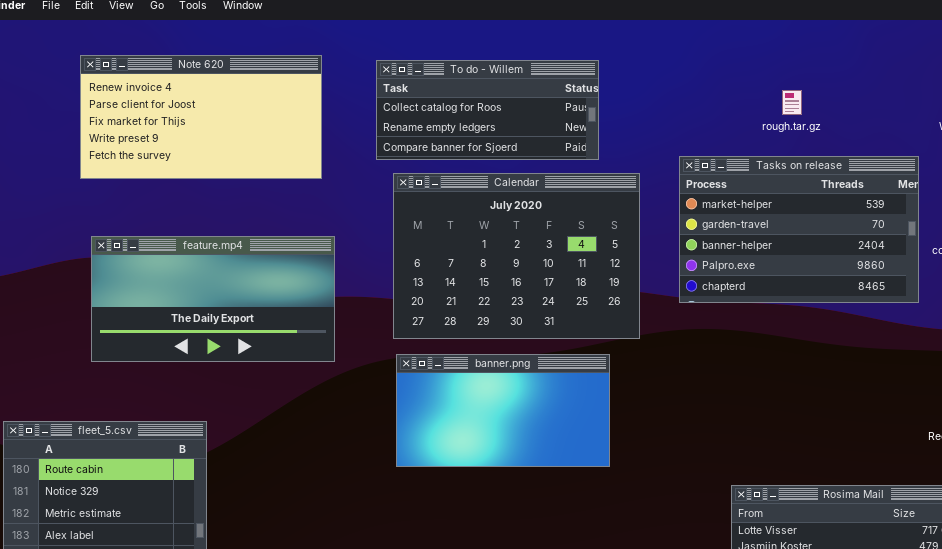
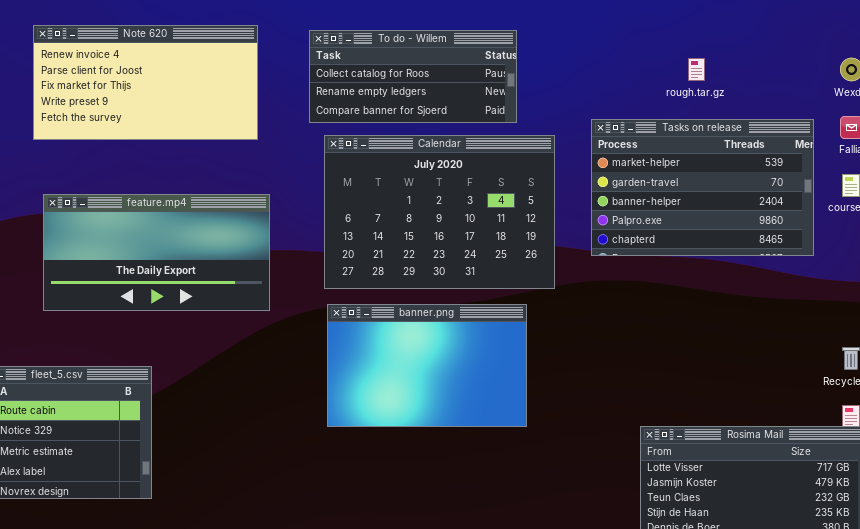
banner.png: [396,354,610,467] -> [327,304,527,427], resized

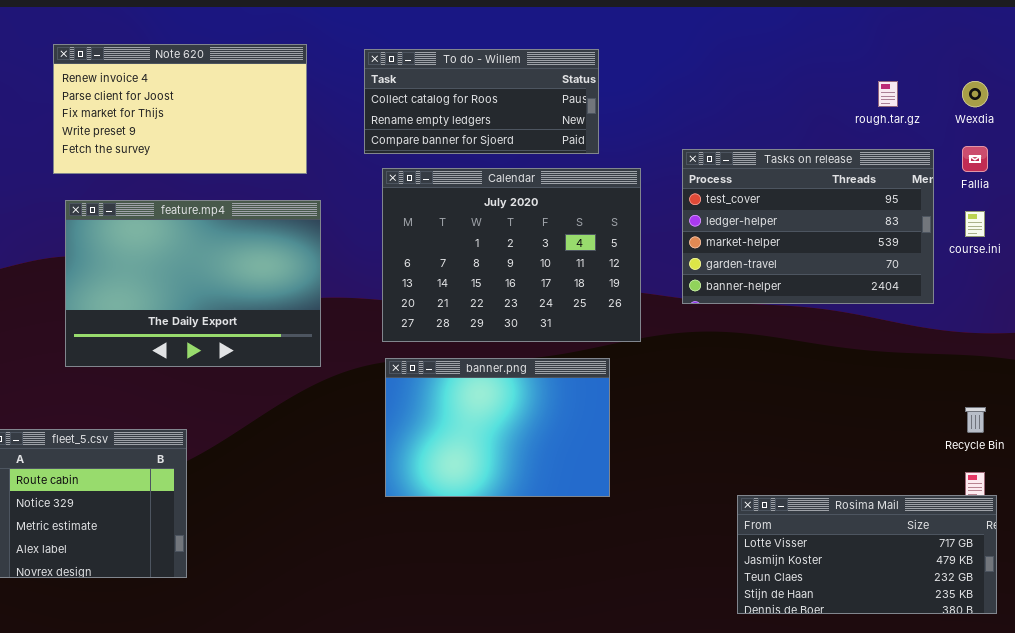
rough.tar.gz: [688,58,705,81] -> [878,81,898,107], moved
Tasks on release: [591,119,814,256] -> [682,149,934,304], scrolled up 2 rows
feature.mp4: [43,194,270,311] -> [65,200,321,367], resized

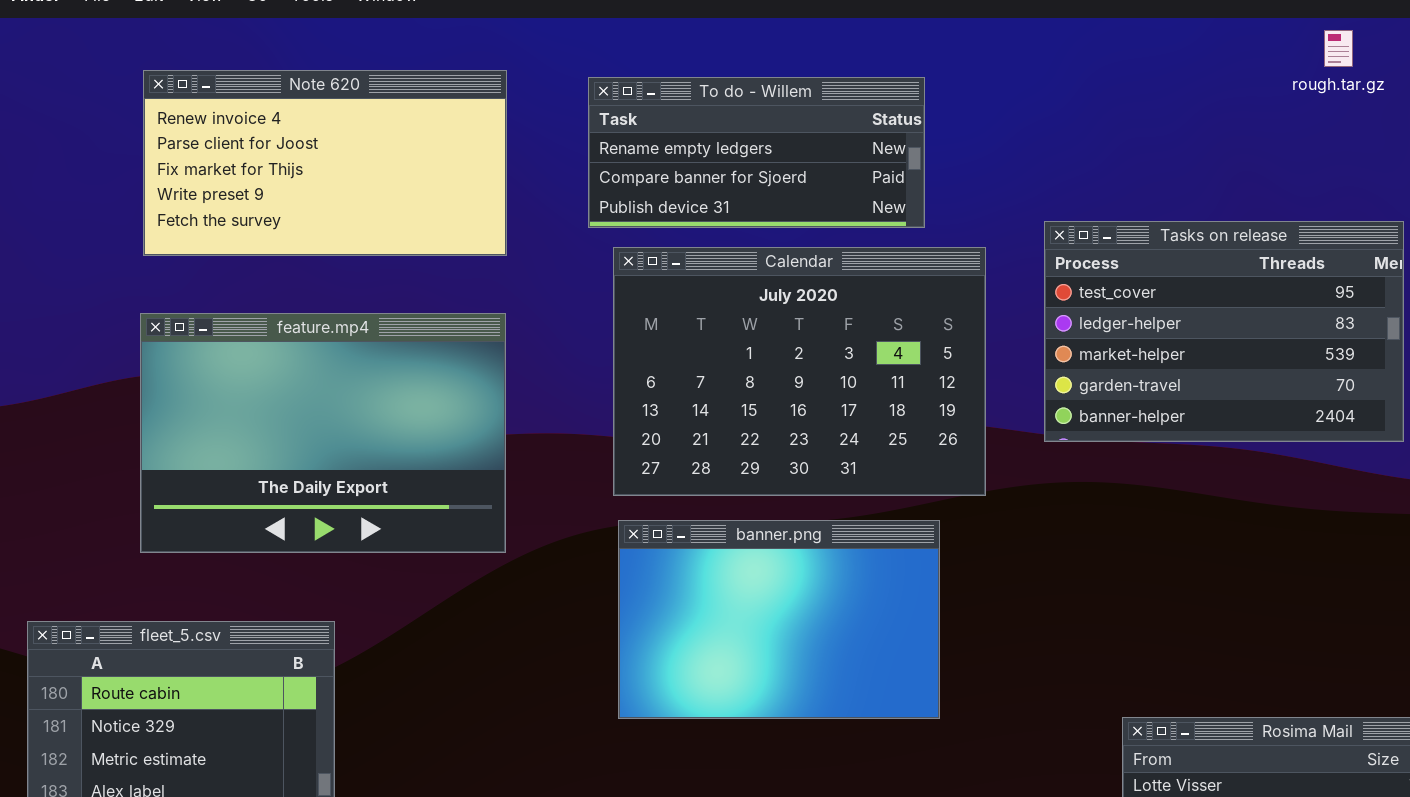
To do - Willem: [364,49,599,154] -> [588,77,925,228], scrolled down 1 row
rough.tar.gz: [878,81,898,107] -> [1324,30,1353,67], moved
feature.mp4: [65,200,321,367] -> [140,313,506,553], moved

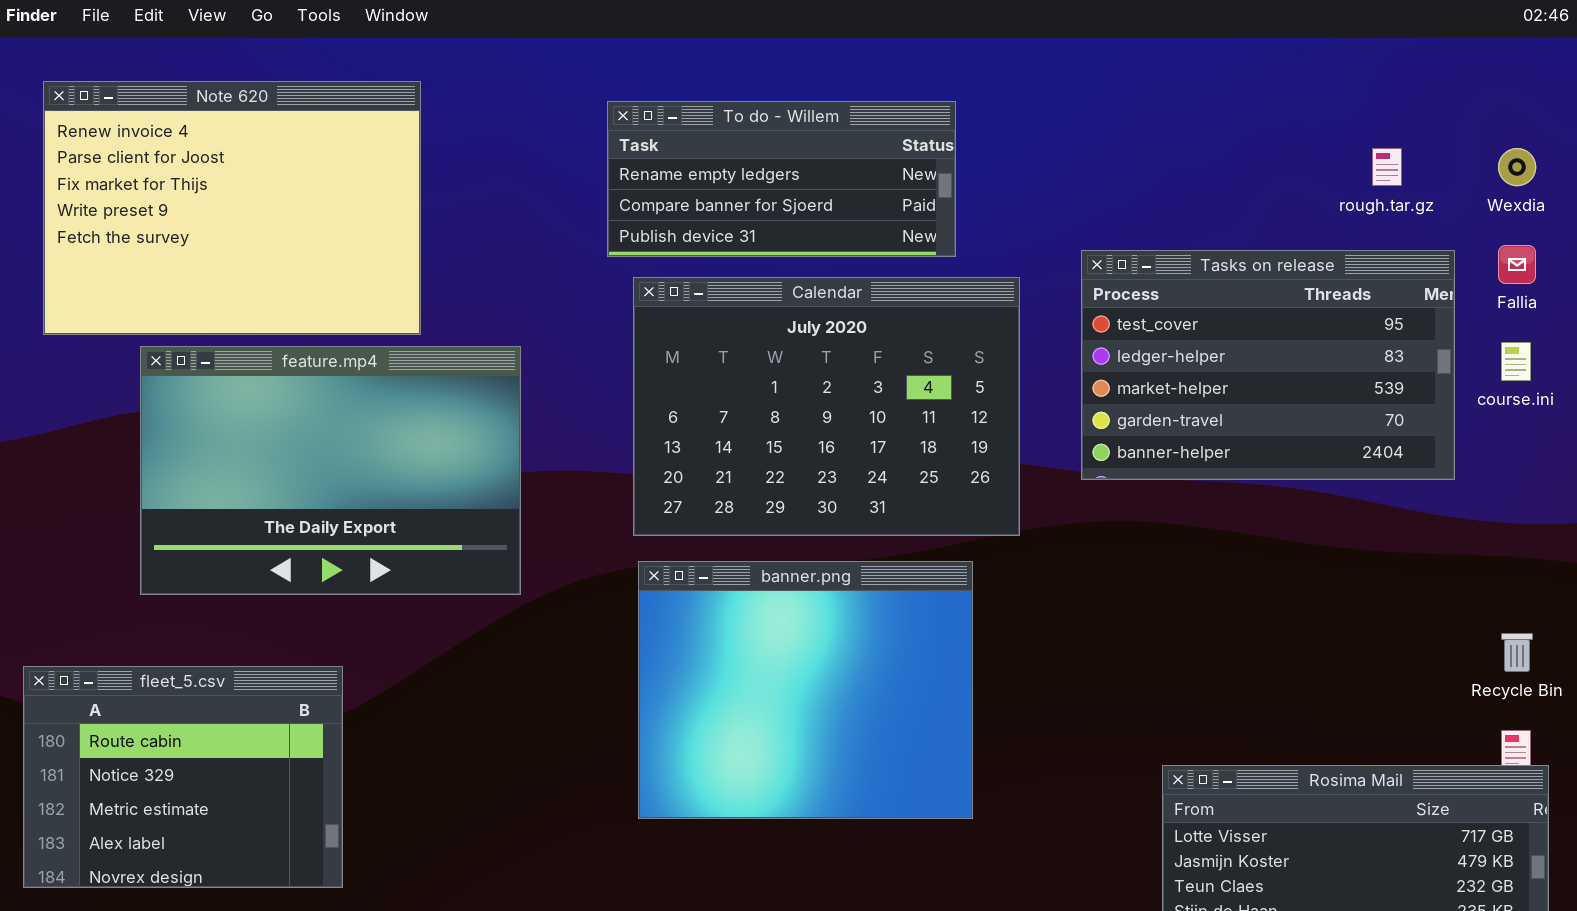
rough.tar.gz: [1324,30,1353,67] -> [1372,148,1402,186], moved
Note 620: [143,70,507,256] -> [43,81,421,335], moved, resized
banner.png: [618,520,940,719] -> [638,561,973,819], resized

